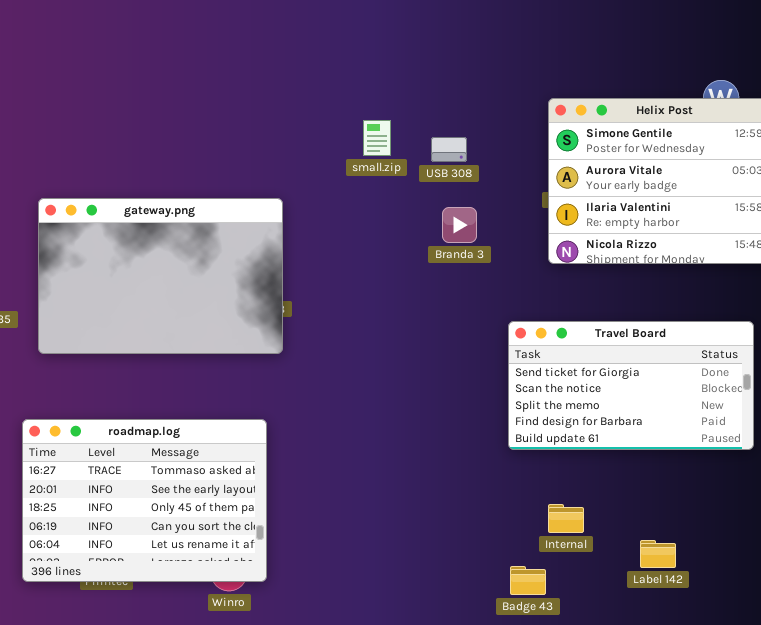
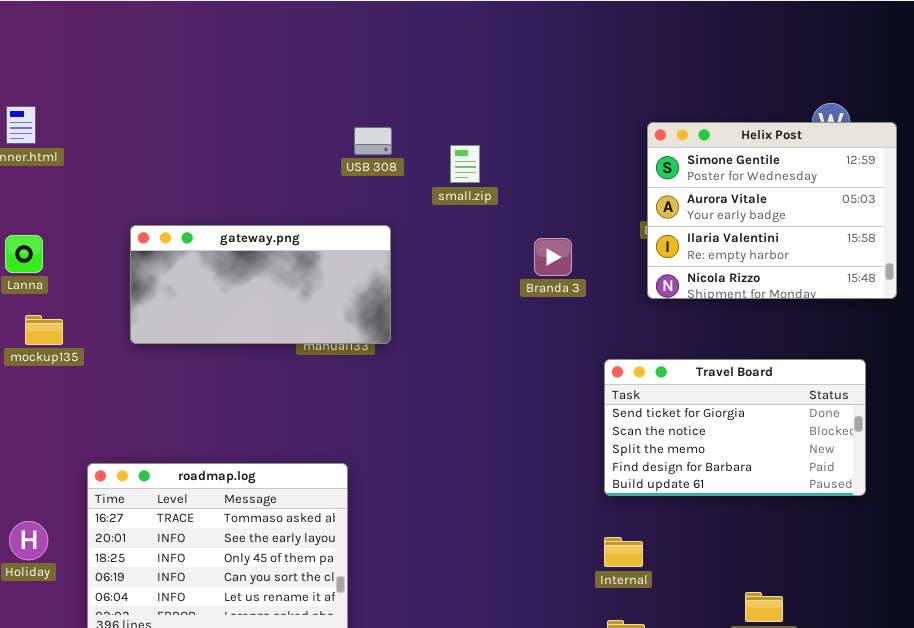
USB 308: [431,137,467,162] -> [354,127,392,155], moved
gateway.png: [38,198,283,354] -> [130,225,391,344], moved, resized
Internal: [548,504,584,533] -> [604,537,643,567], moved

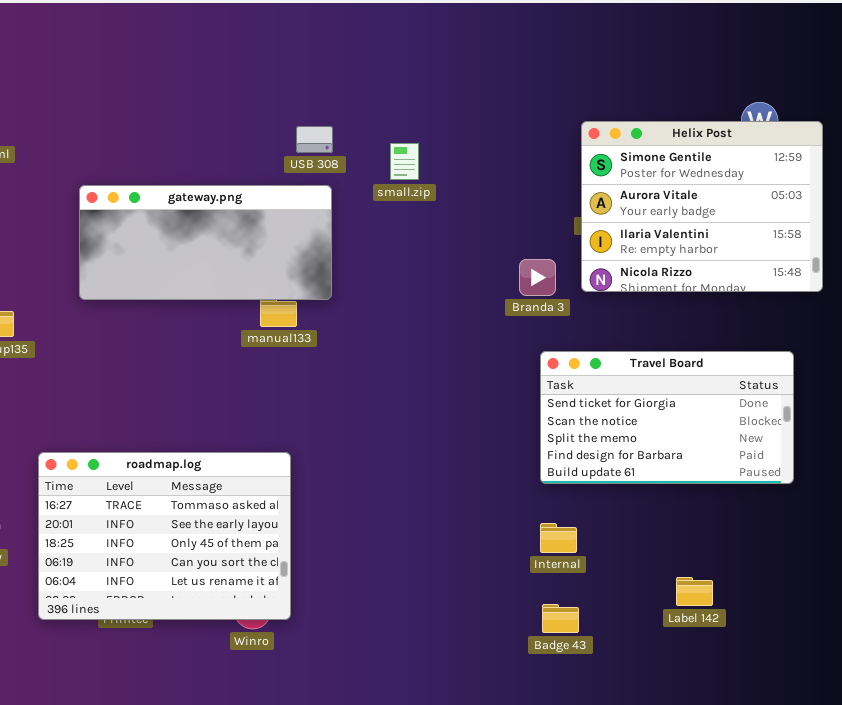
gateway.png: [130,225,391,344] -> [79,185,332,300], moved
Branda 3: [534,238,572,276] -> [519,259,556,296], moved

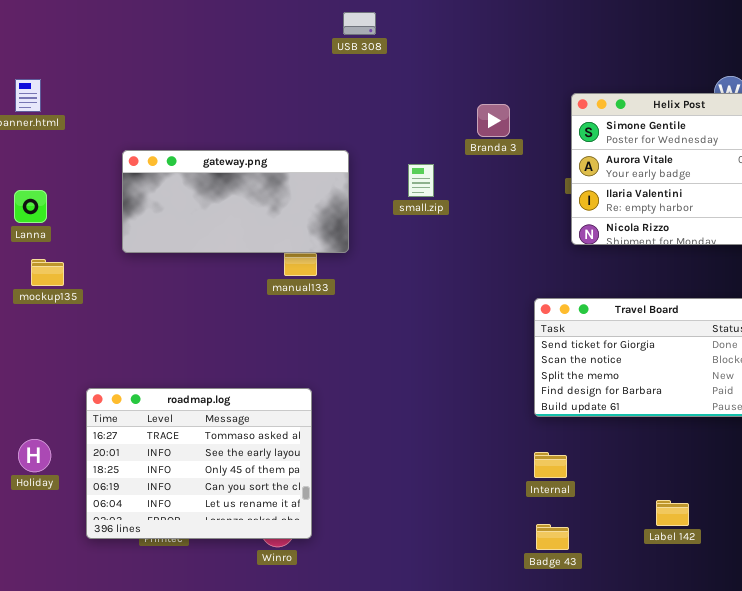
USB 308: [296,126,333,153] -> [343,12,376,35], moved
small.zip: [390,143,419,180] -> [408,164,434,197], moved
Branda 3: [519,259,556,296] -> [477,104,510,137], moved

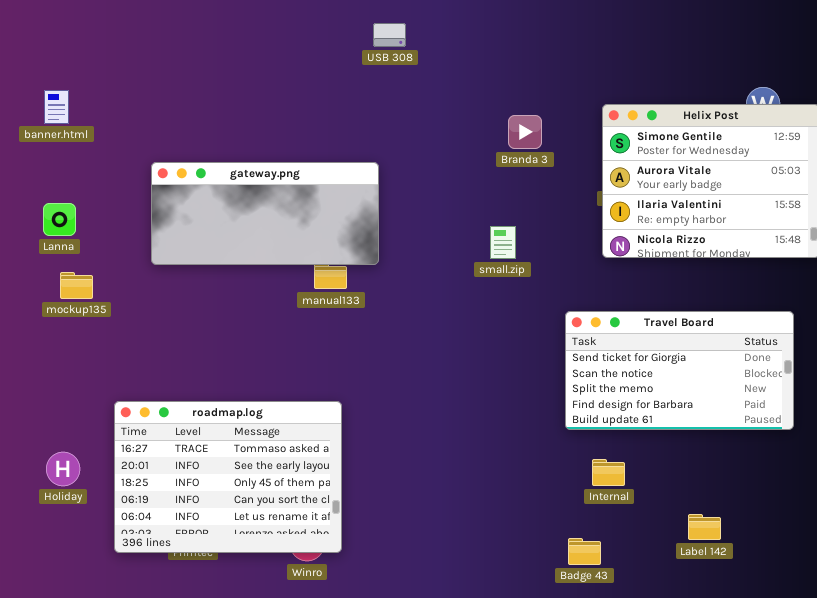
small.zip: [408,164,434,197] -> [490,226,516,259], moved
Internal: [534,452,567,478] -> [592,459,625,486], moved

